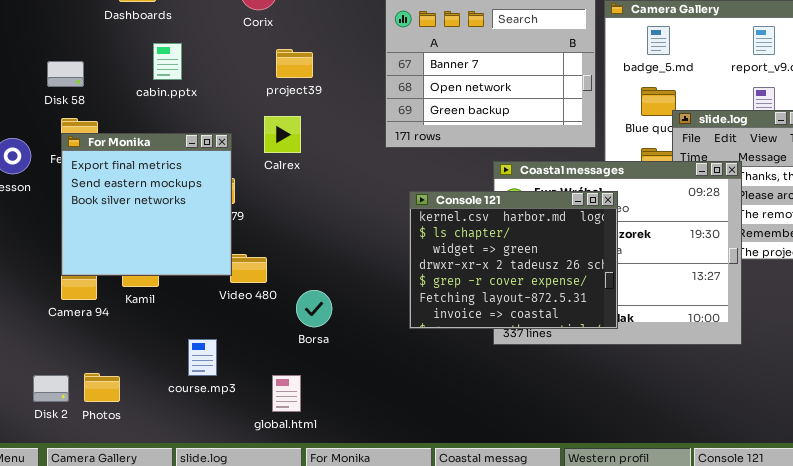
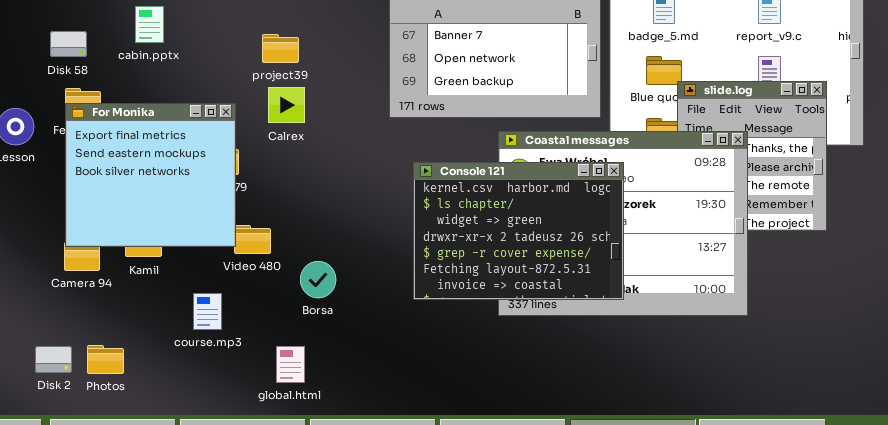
cabin.pptx: [153,43,182,80] -> [135,6,164,43], moved
project39: [276,49,313,78] -> [262,34,299,63], moved
course.mp3: [188,339,217,376] -> [193,293,222,330], moved

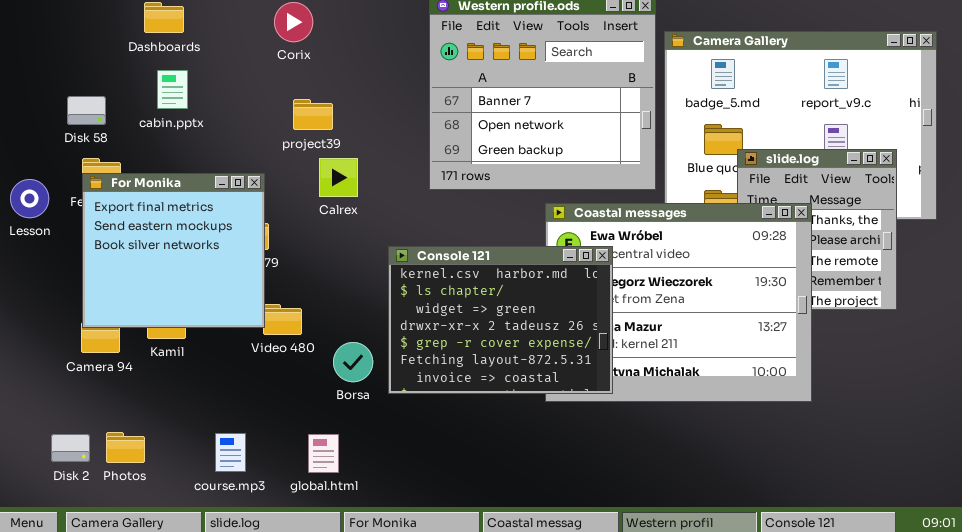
Calrex: [268,87,305,123] -> [319,158,358,197], moved
Console 121: [413,162,624,300] -> [388,246,613,394], moved
course.mp3: [193,293,222,330] -> [215,433,246,472], moved

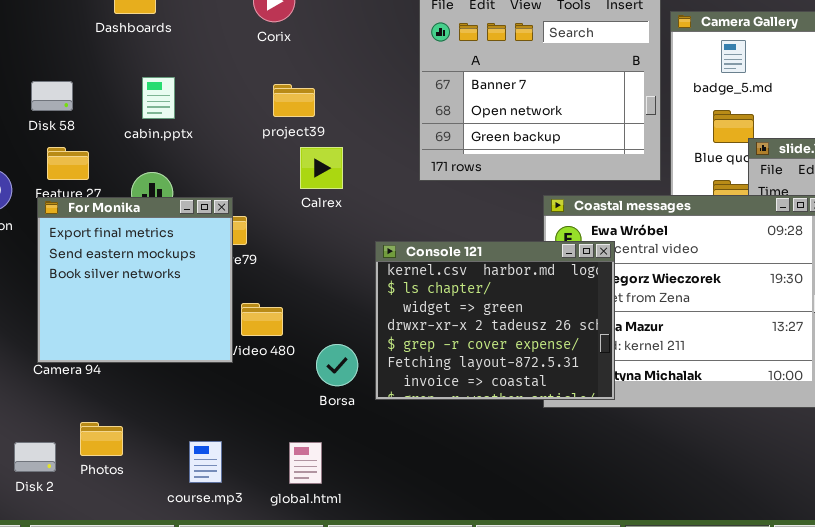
cabin.pptx: [157,70,188,109] -> [142,77,175,119], moved
For Monika: [82,173,265,328] -> [37,197,233,363], moved
Photos: [106,432,145,463] -> [80,422,123,456], moved

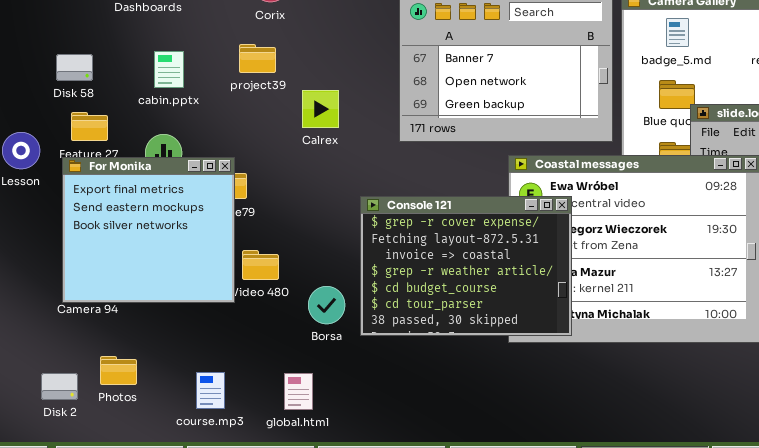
project39: [273,84,315,117] -> [239,44,276,73], moved
Calrex: [300,147,343,189] -> [302,90,339,128], moved
Console 121: [375,241,615,400] -> [360,196,572,336], scrolled down 4 rows

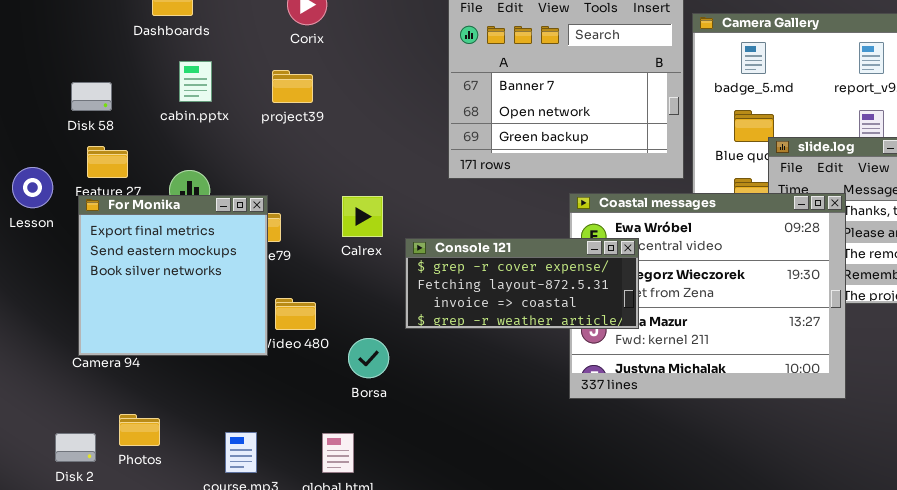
cabin.pptx: [154,51,184,88] -> [179,61,212,102], moved
Calrex: [302,90,339,128] -> [342,196,383,237], moved
Console 121: [360,196,572,336] -> [405,238,639,329], resized

